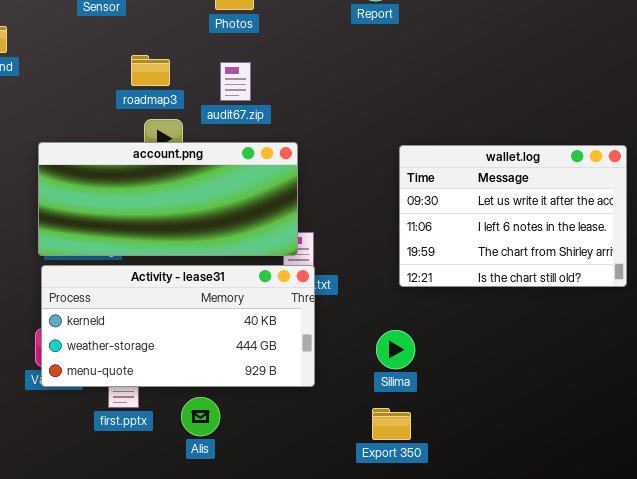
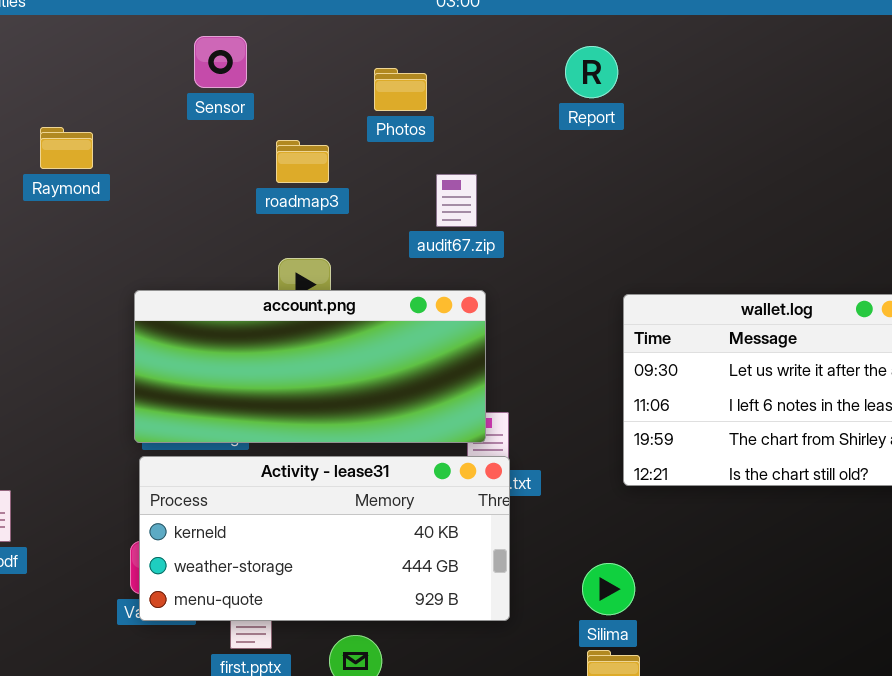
roadmap3: [131,55,170,86] -> [276,140,329,183], moved
audit67.zip: [220,62,251,101] -> [436,174,477,227], moved
Silima: [376,330,415,369] -> [582,563,635,615], moved

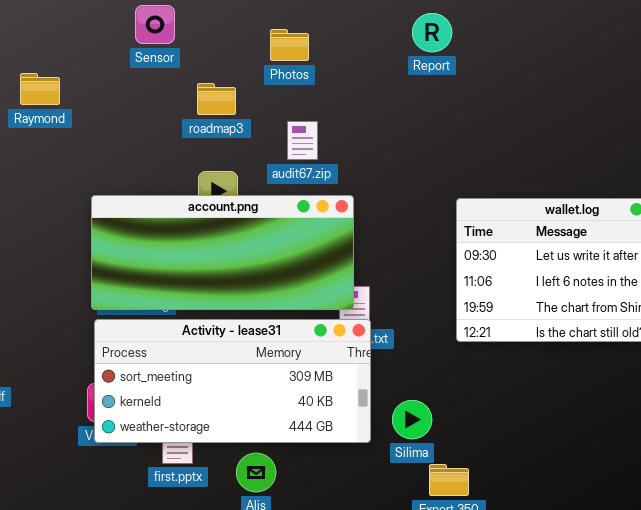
audit67.zip: [436,174,477,227] -> [287,121,318,160], moved
Activity - lease31: [139,456,510,621] -> [94,319,371,443], scrolled up 1 row
Silima: [582,563,635,615] -> [392,400,432,439], moved

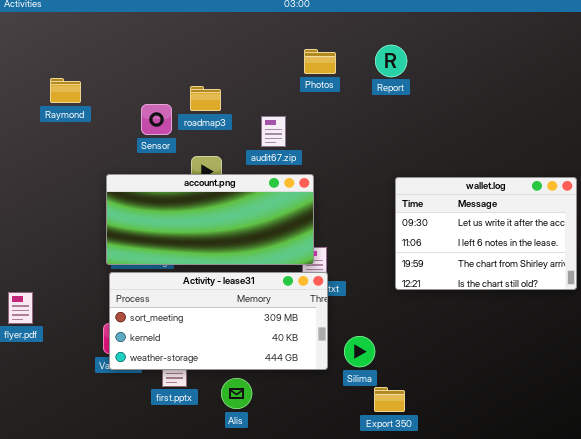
Sensor: [135,5,175,44] -> [141,104,172,135], moved
Report: [412,13,452,52] -> [375,45,407,77], moved
Photos: [270,29,309,61] -> [304,49,336,74], moved

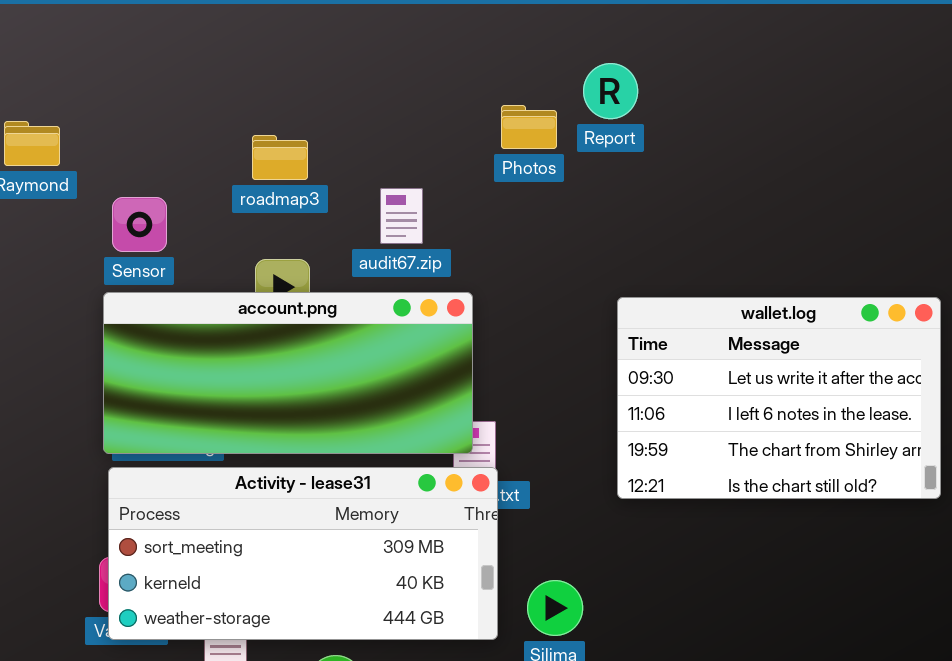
Photos: [304,49,336,74] -> [501,105,557,149], moved
Sensor: [141,104,172,135] -> [112,197,167,252], moved

